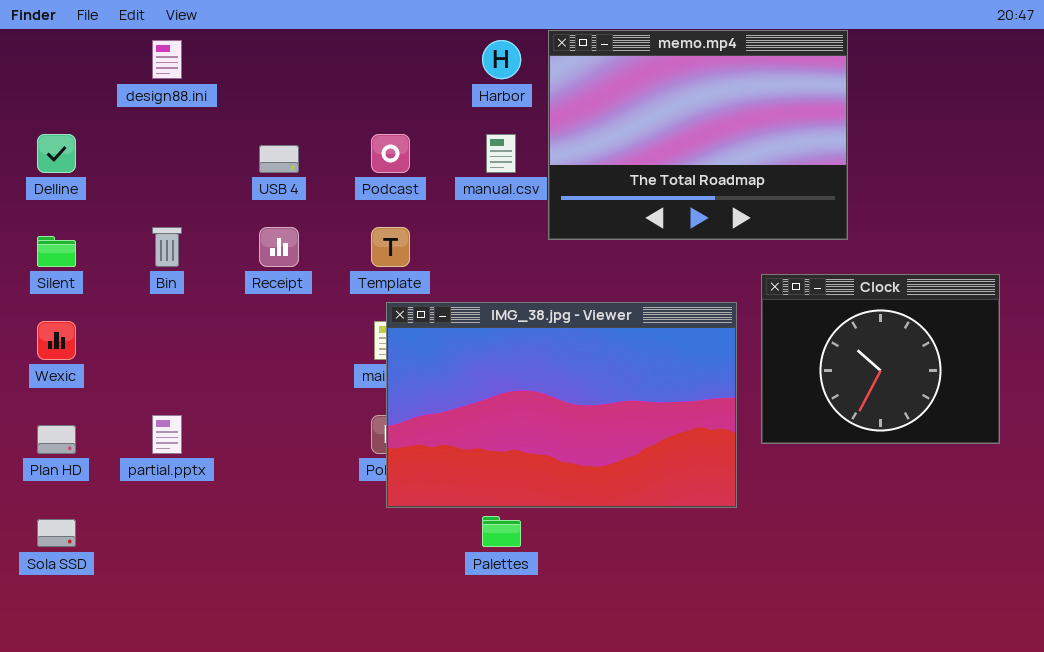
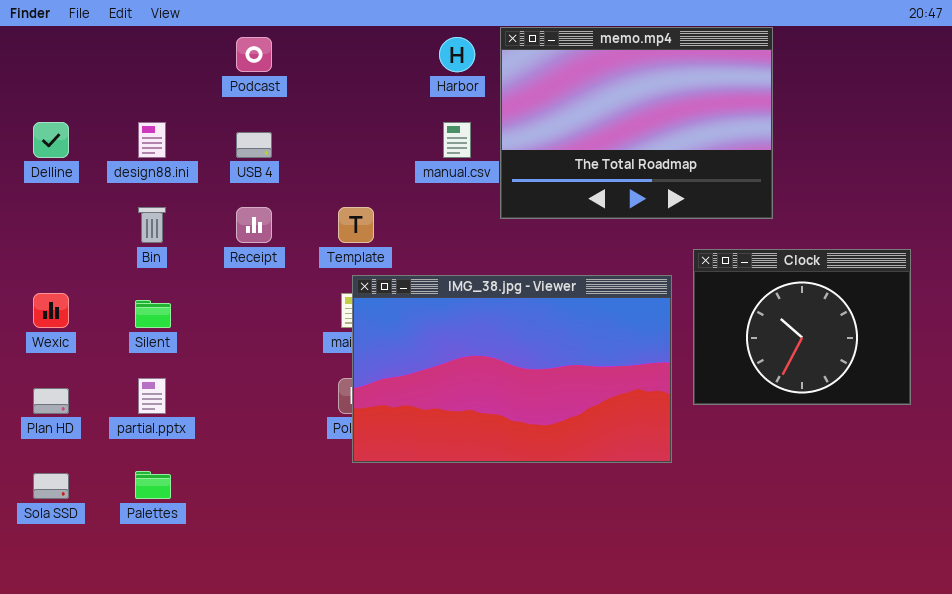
design88.ini: [152,40,182,79] -> [138,122,166,158], moved
Podcast: [371,134,410,173] -> [236,37,272,72], moved
Silent: [37,236,76,267] -> [135,300,171,328], moved
Palettes: [482,516,521,547] -> [135,471,171,499], moved

